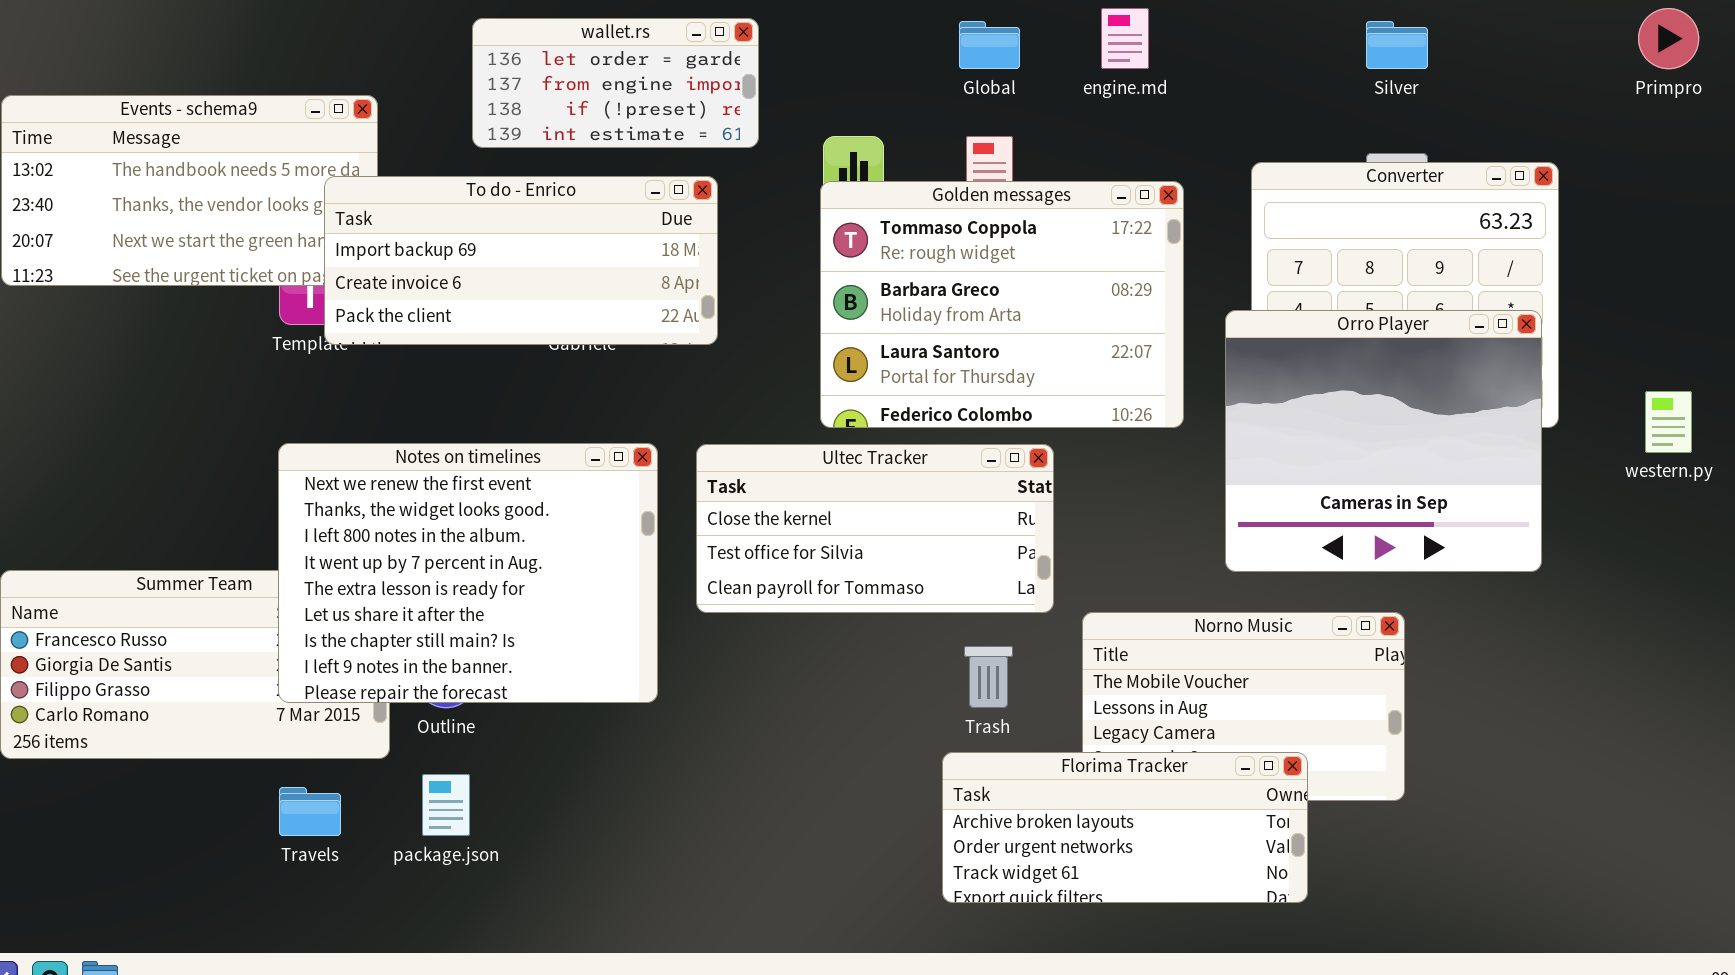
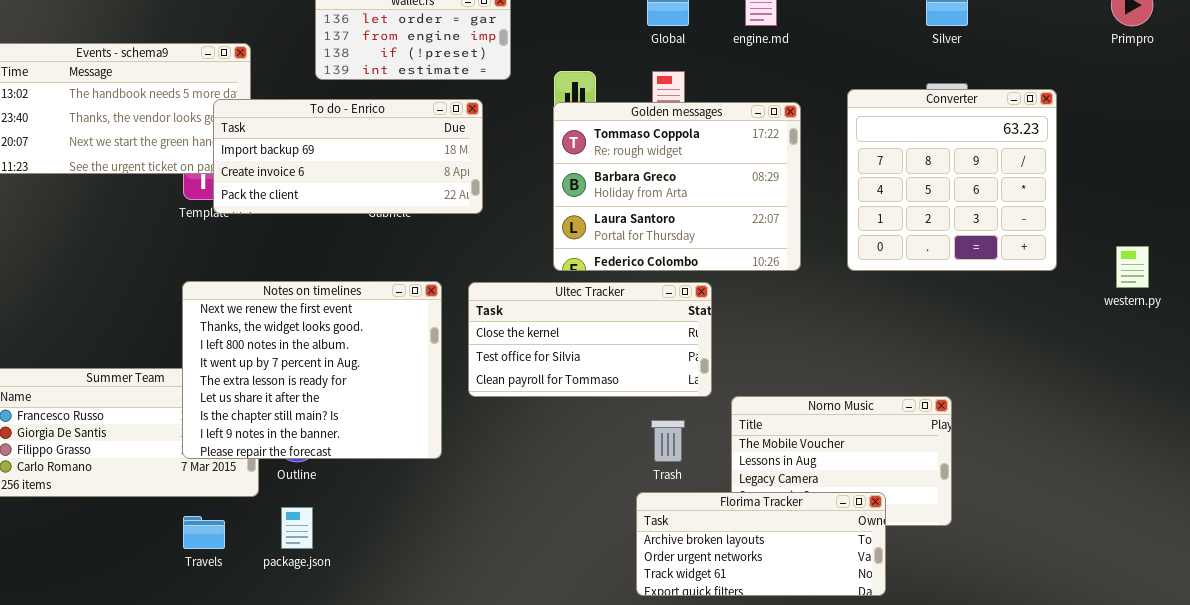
Orro Player: [1225,310,1542,572] -> none, closed

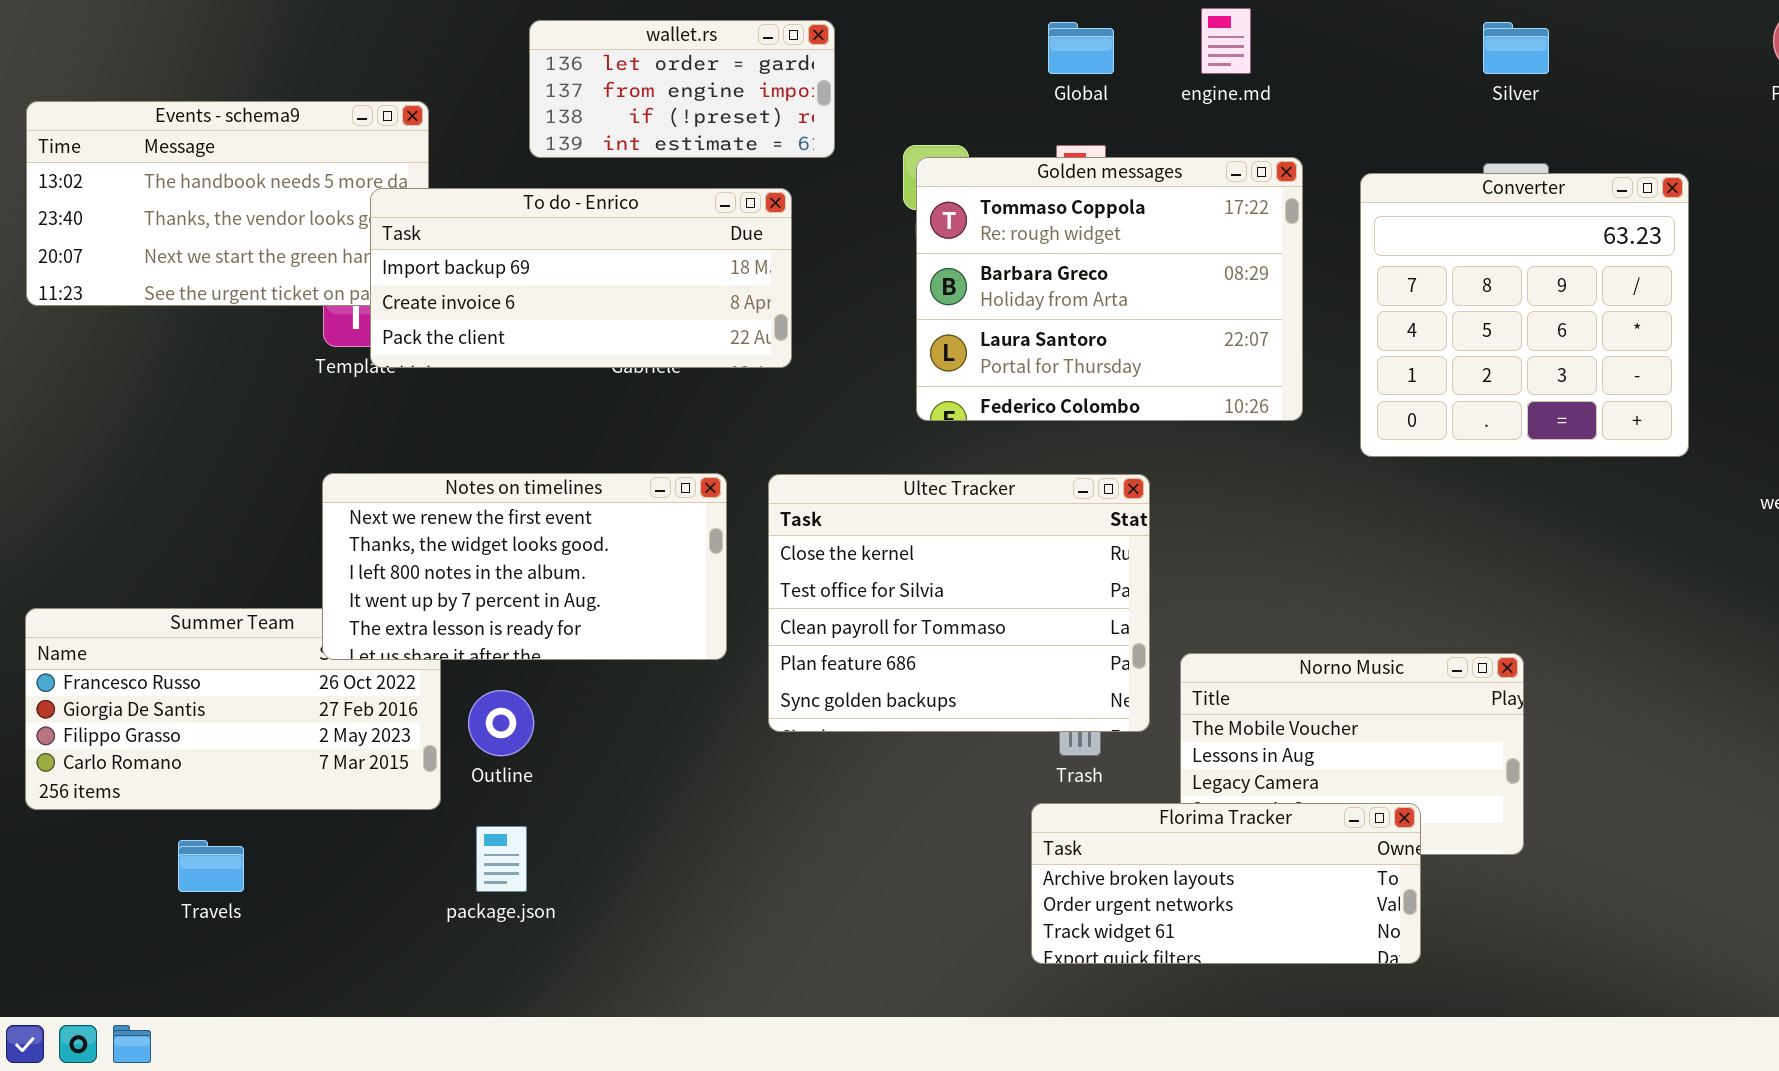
Golden messages: [553,102,801,271] -> [916,157,1303,421], moved
Notes on timelines: [182,281,442,459] -> [322,473,727,660], resized
Ultec Tracker: [468,282,712,397] -> [768,474,1150,732], resized
Travels: [183,516,225,549] -> [178,840,244,892], moved

